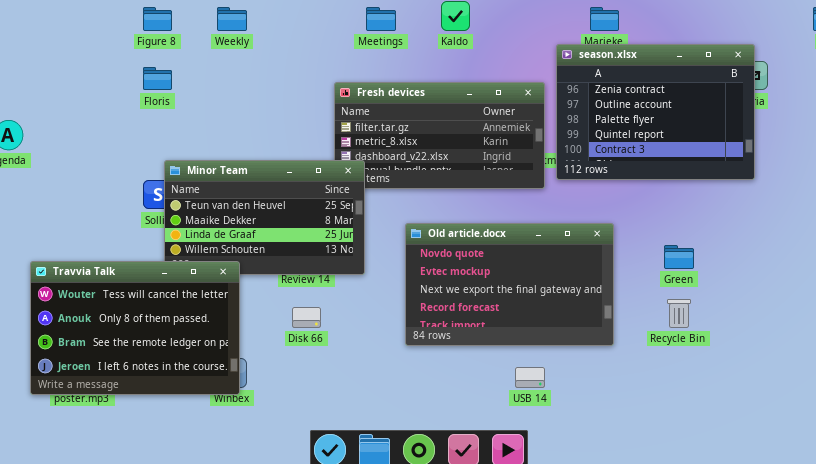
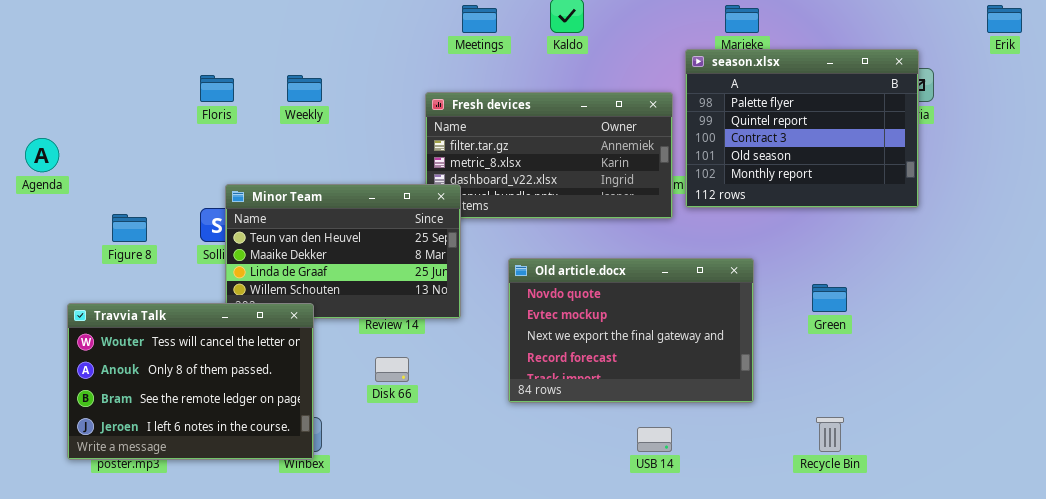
Figure 8: [143,7,172,31] -> [112,214,147,242], moved
Weekly: [217,7,247,31] -> [287,75,322,102], moved
season.xlsx: [556,44,755,180] -> [685,49,919,208], scrolled down 2 rows
Recycle Bin: [667,299,691,328] -> [816,417,844,452], moved

